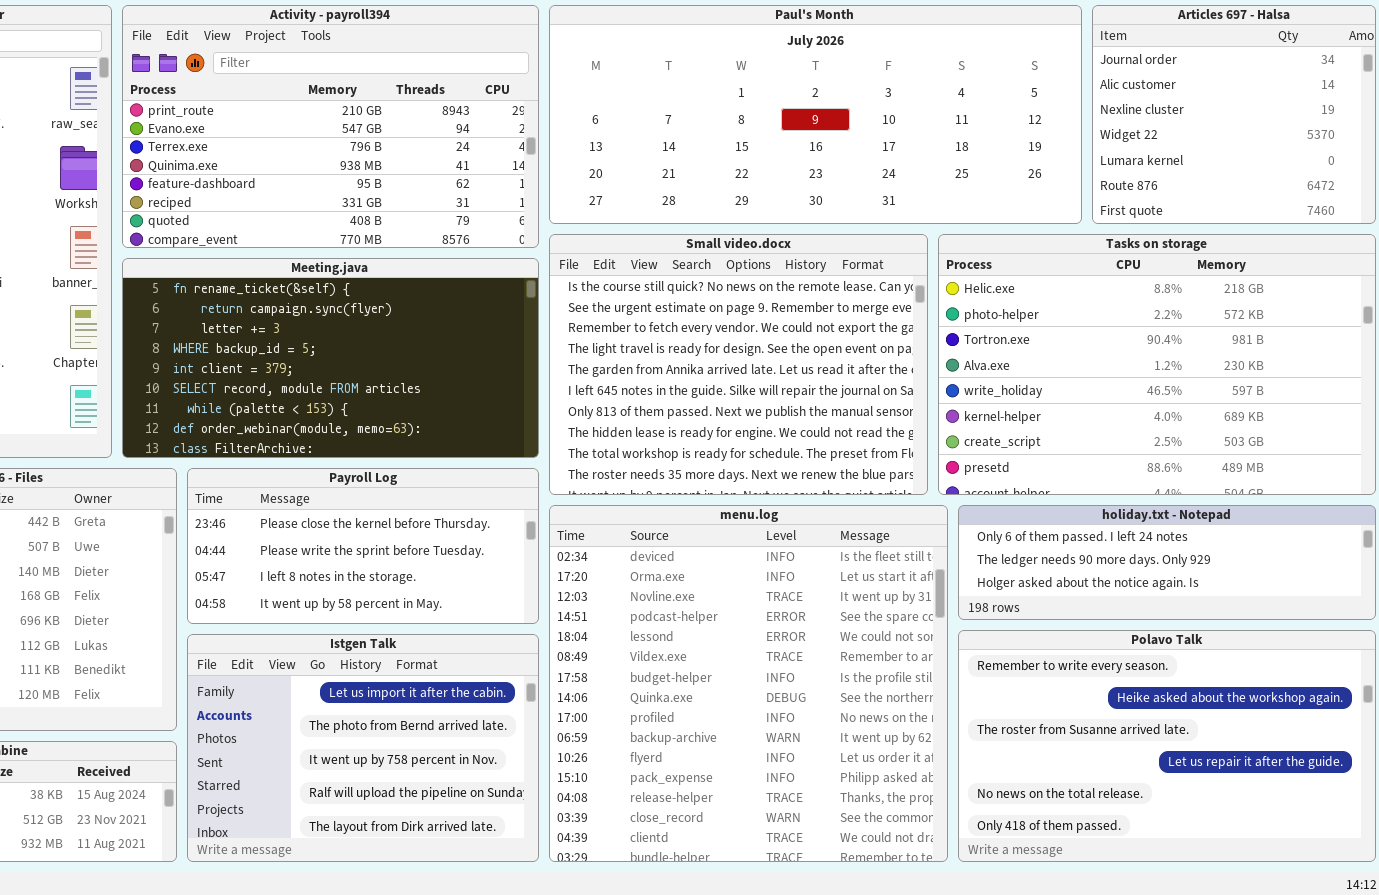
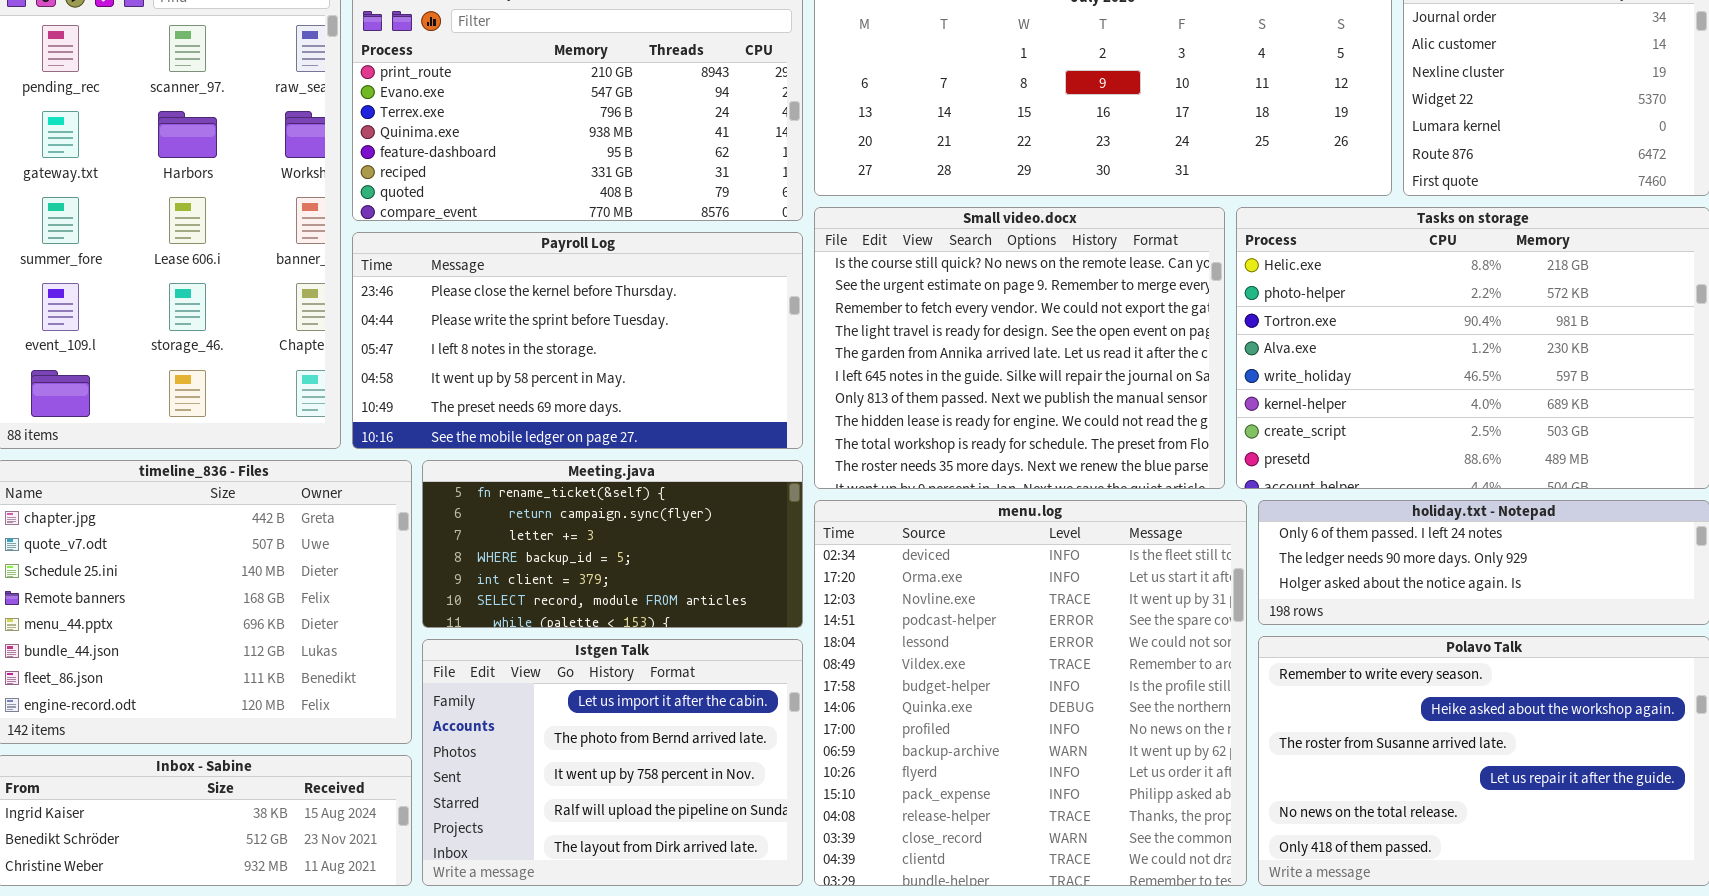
Meeting.java: [122,258,539,458] -> [422,460,803,628], moved, resized
Payroll Log: [187,468,539,624] -> [352,232,803,449], moved, resized

